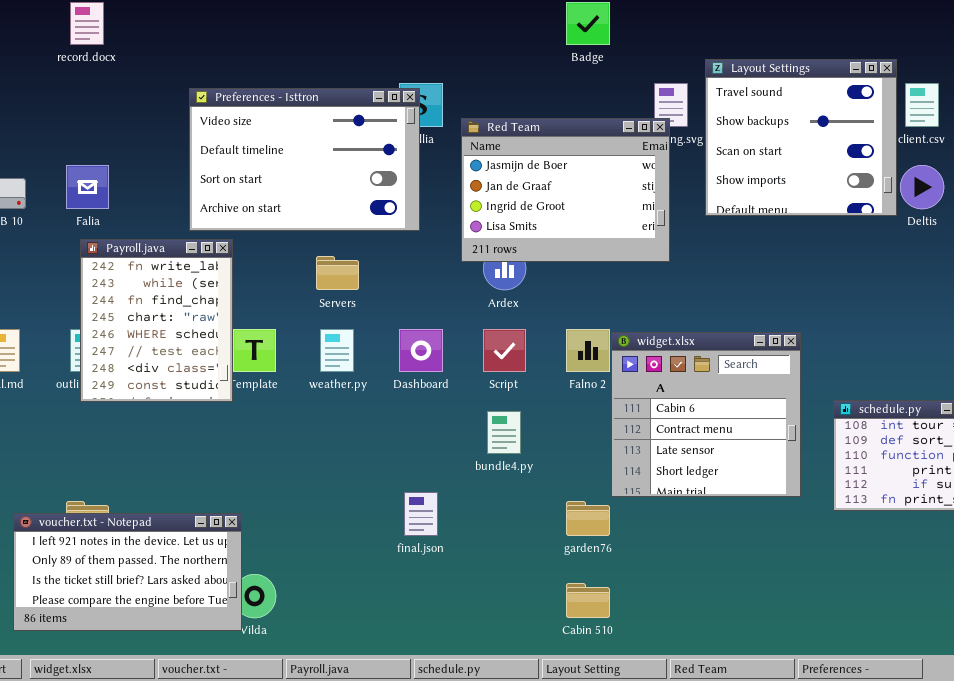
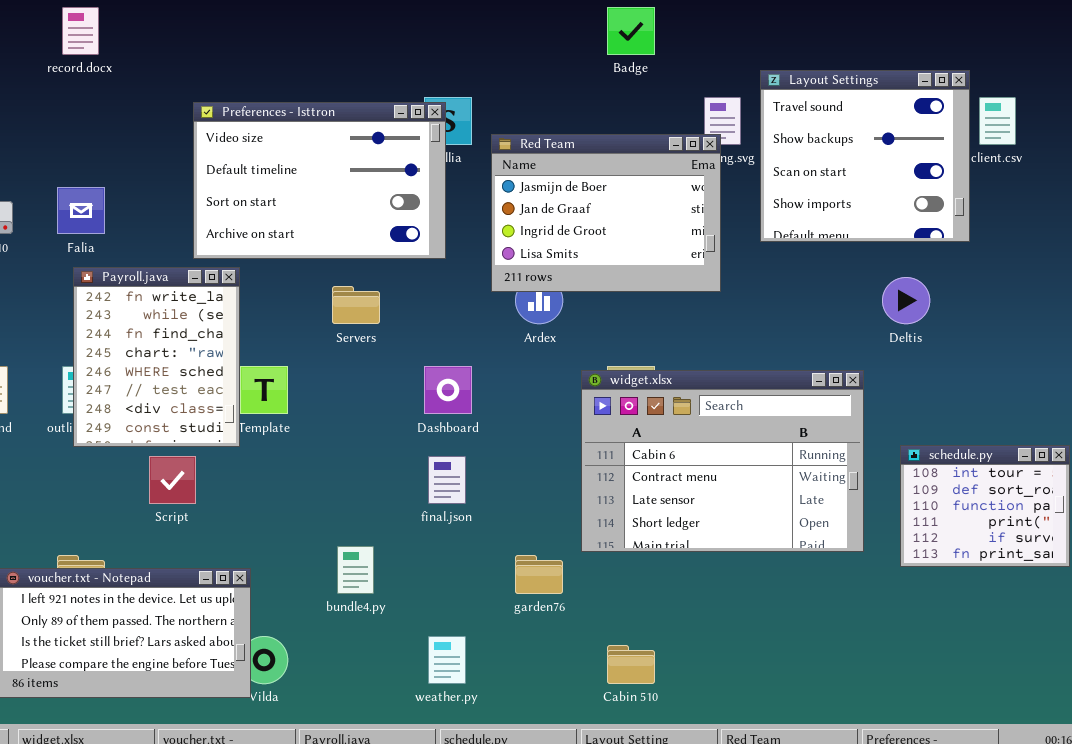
Deltis: [900,165,944,209] -> [882,277,930,324], moved
weather.py: [320,329,354,372] -> [428,636,466,684], moved
Script: [483,329,526,372] -> [149,456,196,504], moved
widget.xlsx: [611,332,801,497] -> [581,370,864,552], resized
bundle4.py: [487,411,521,454] -> [337,546,374,594], moved
final.json: [404,492,438,536] -> [428,456,466,504], moved
garden76: [566,501,610,536] -> [515,555,563,594], moved

